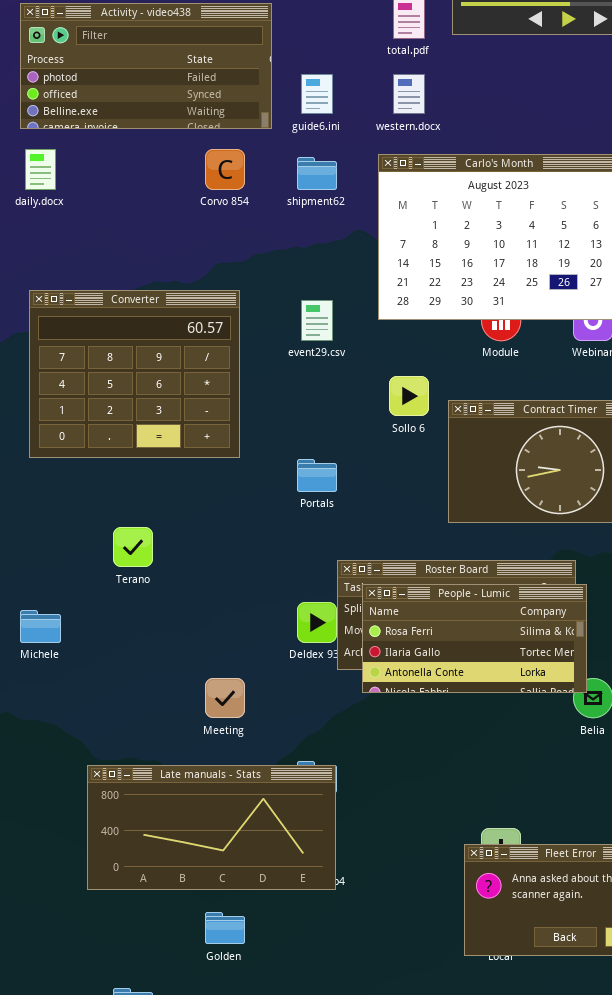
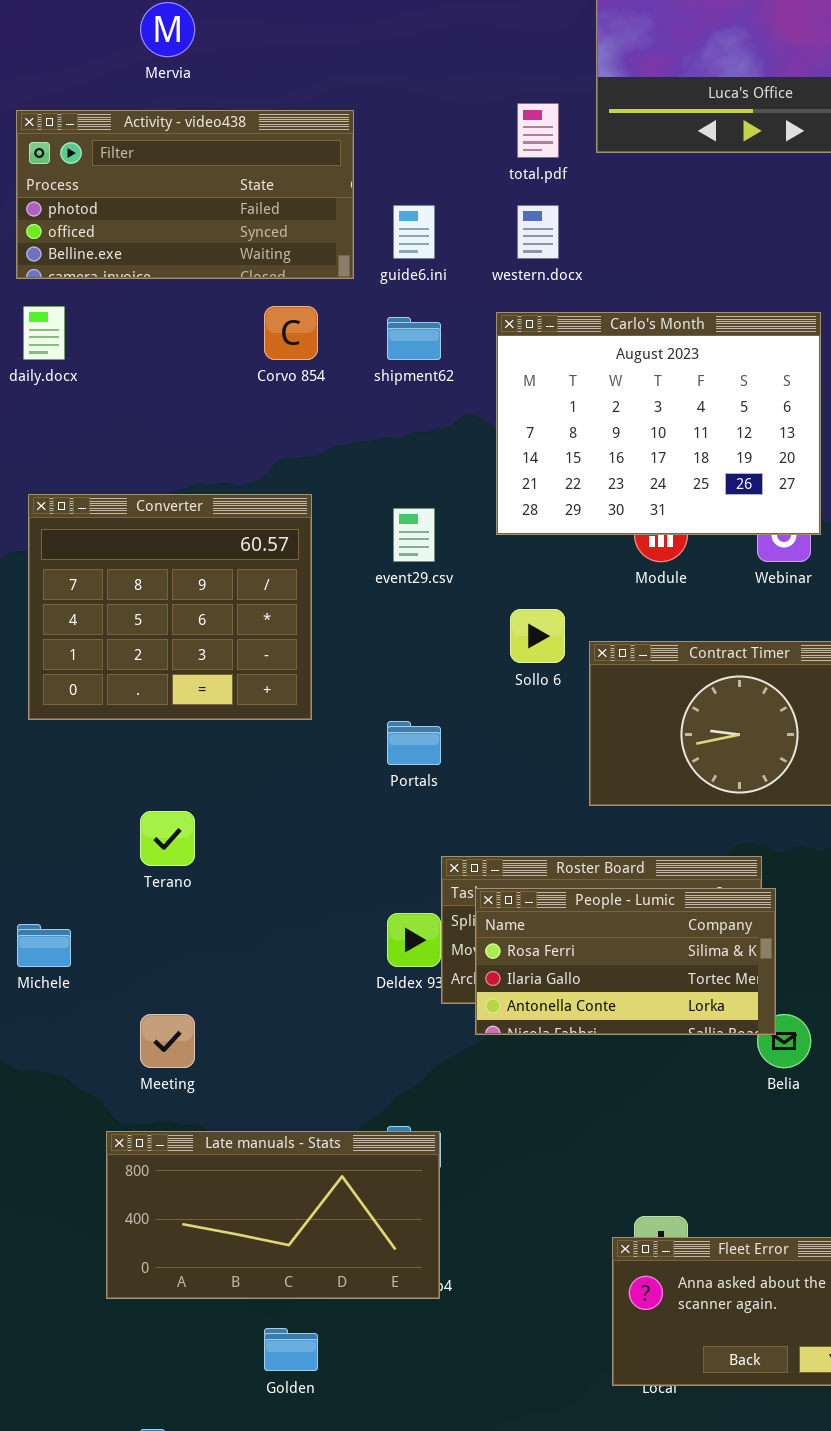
Meeting: [205,678,245,718] -> [140,1014,195,1068], moved

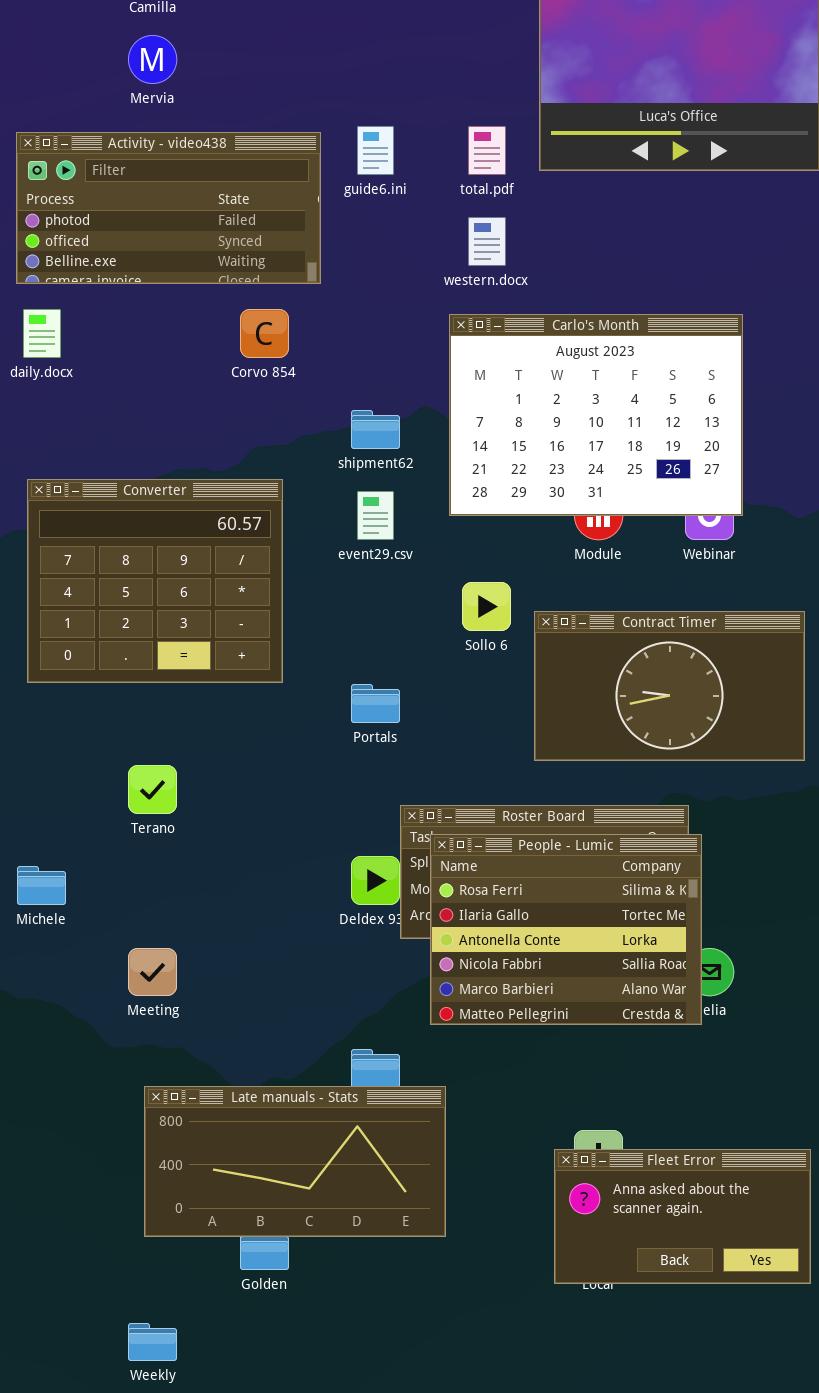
guide6.ini: [393,205,435,259] -> [357,126,394,175], moved
shipment62: [387,317,441,360] -> [351,410,400,449], moved
People - Lumic: [475,888,776,1035] -> [430,834,702,1025], resized
Late manuals - Stats: [106,1131,440,1299] -> [144,1086,446,1237], moved

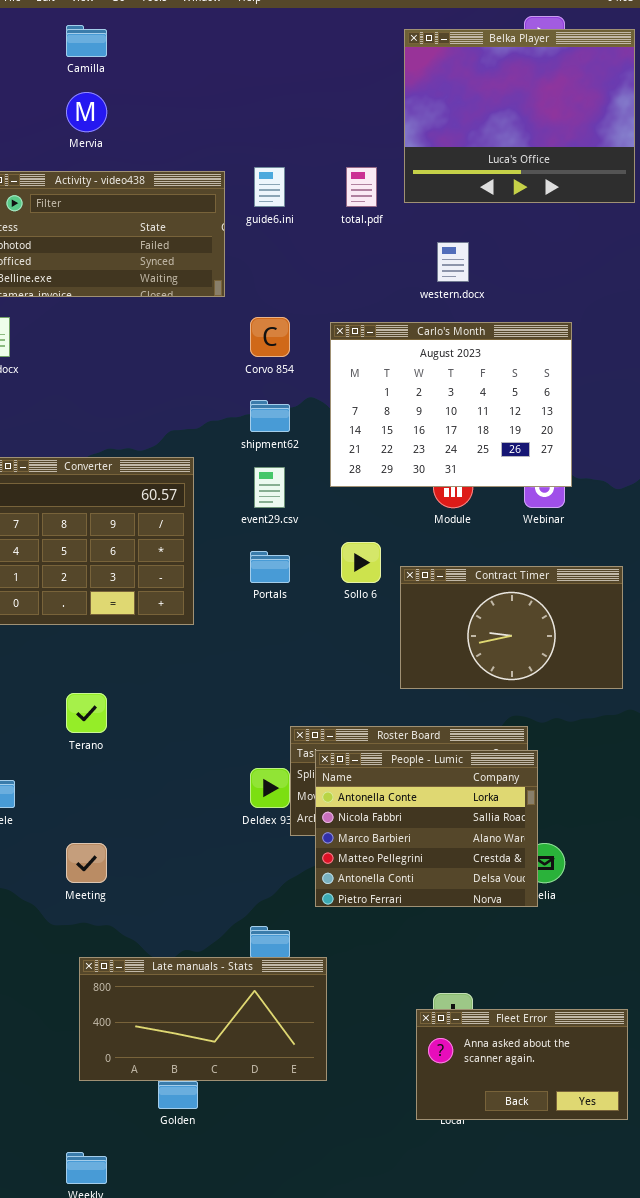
western.docx: [468,217,506,266] -> [437,242,469,282], moved
Corvo 854: [240,309,289,358] -> [250,317,290,357], moved
Portals: [351,684,400,723] -> [250,551,290,583], moved
People - Lumic: [430,834,702,1025] -> [315,750,538,907], scrolled down 2 rows

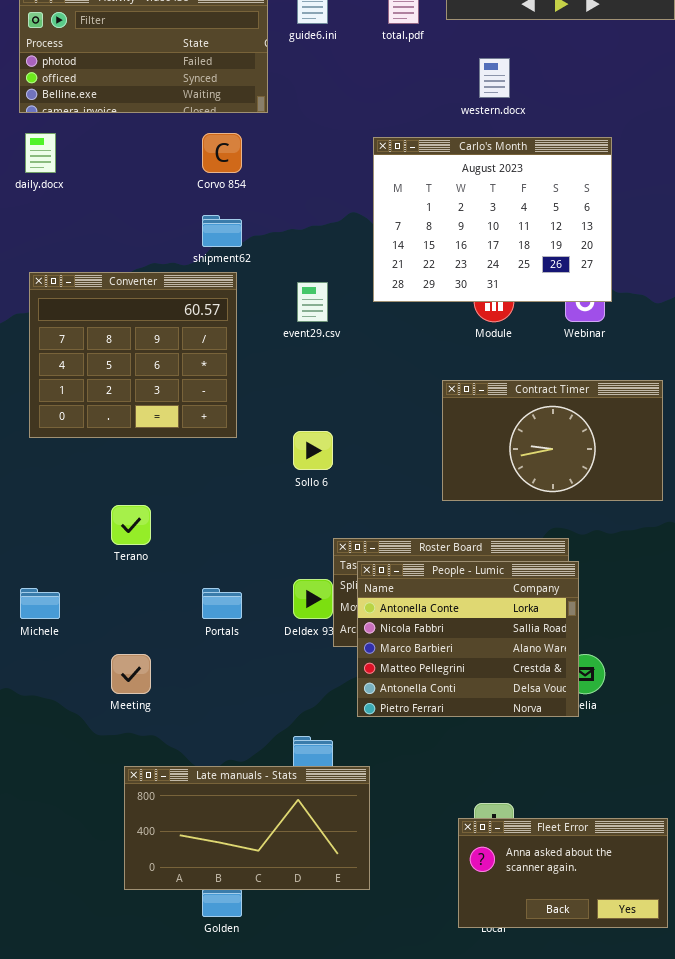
Corvo 854: [250,317,290,357] -> [202,133,242,173], moved
shipment62: [250,400,290,432] -> [202,215,242,247], moved
Sollo 6: [341,542,381,583] -> [293,431,333,470], moved
Portals: [250,551,290,583] -> [202,588,242,619], moved

